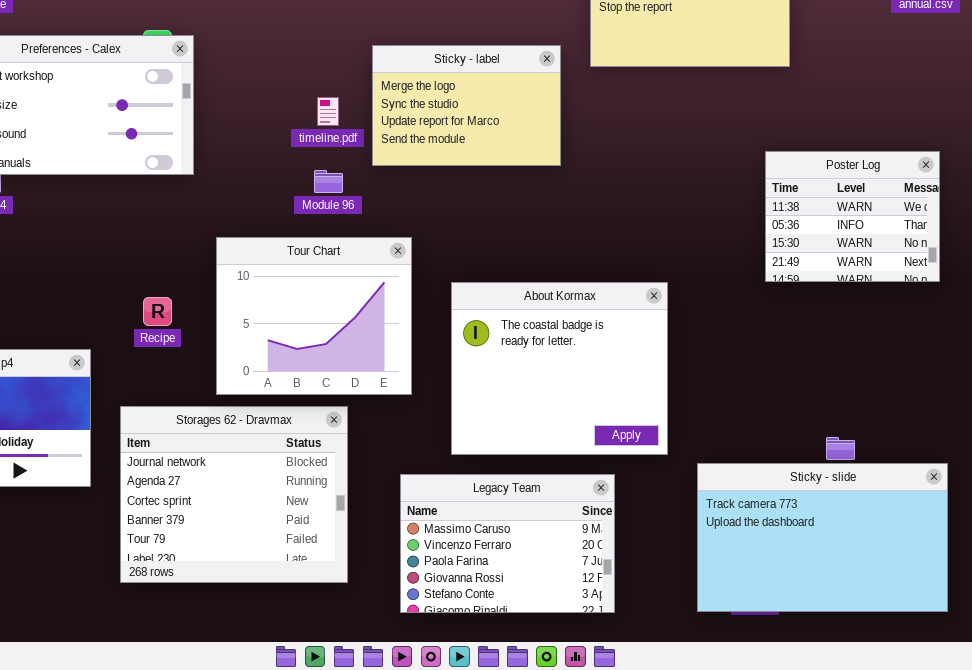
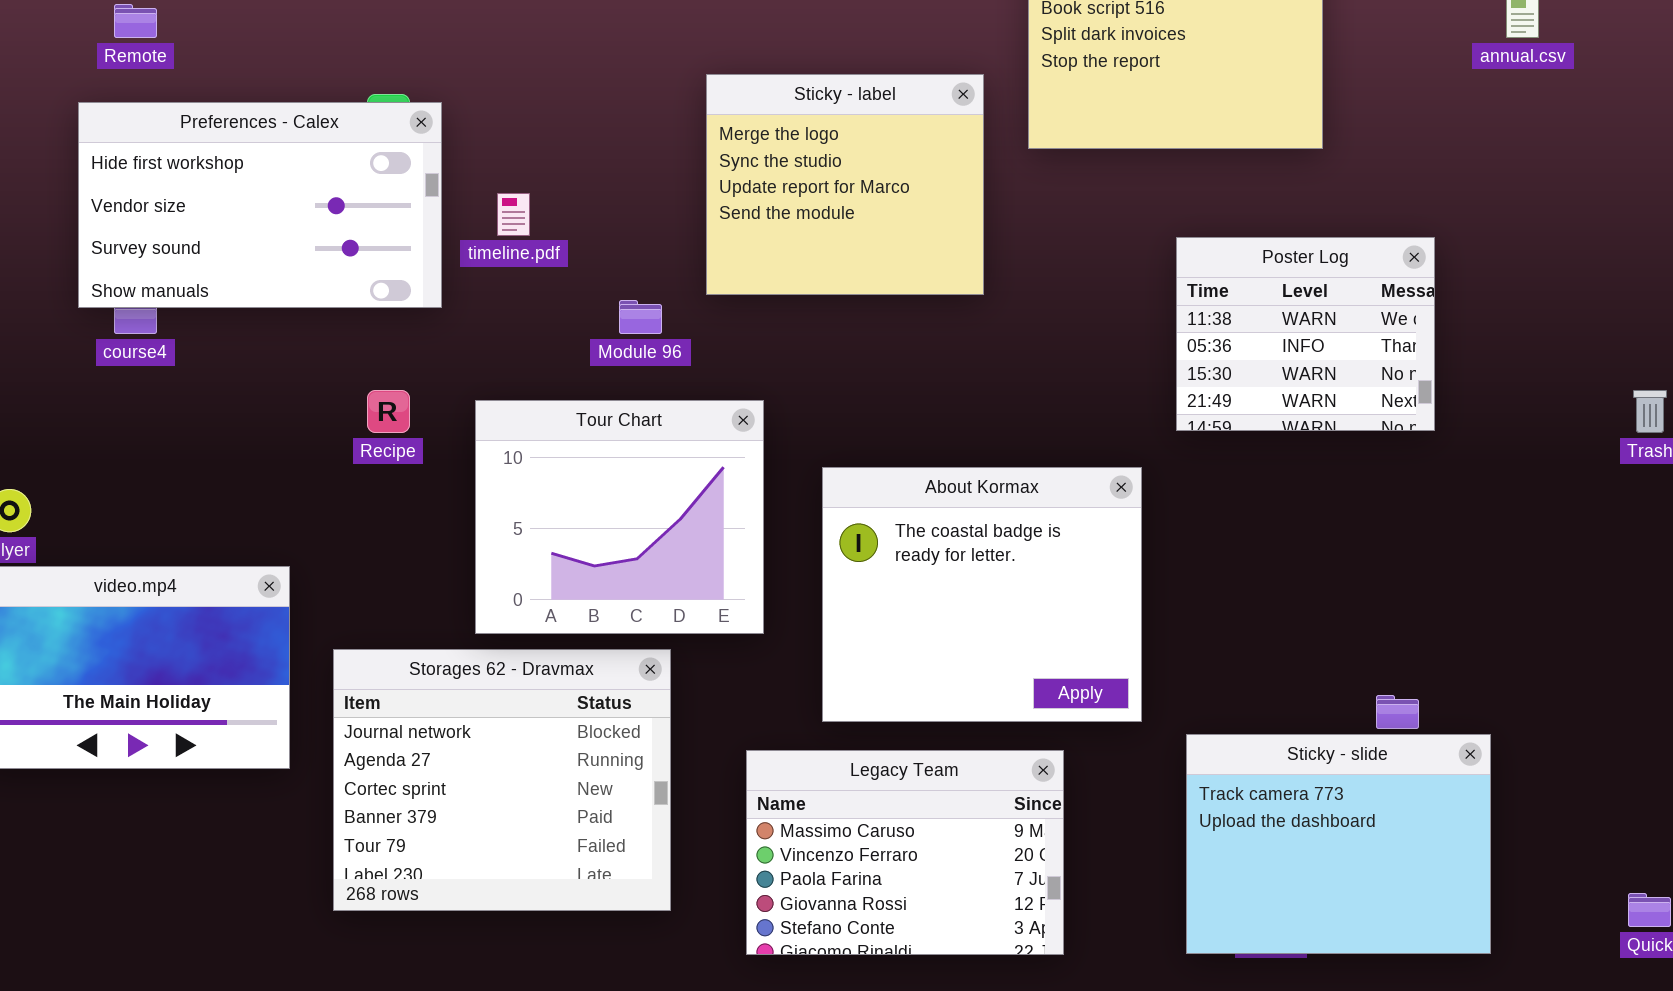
Sticky - label: [372,45,561,166] -> [706,74,984,295], resized
timeline.pdf: [317,97,339,126] -> [497,193,530,236], moved
Poster Log: [765,151,940,282] -> [1176,237,1435,431], moved
Recipe: [143,297,172,326] -> [367,390,410,433], moved
Sticky - slide: [697,463,948,612] -> [1186,734,1491,954], resized

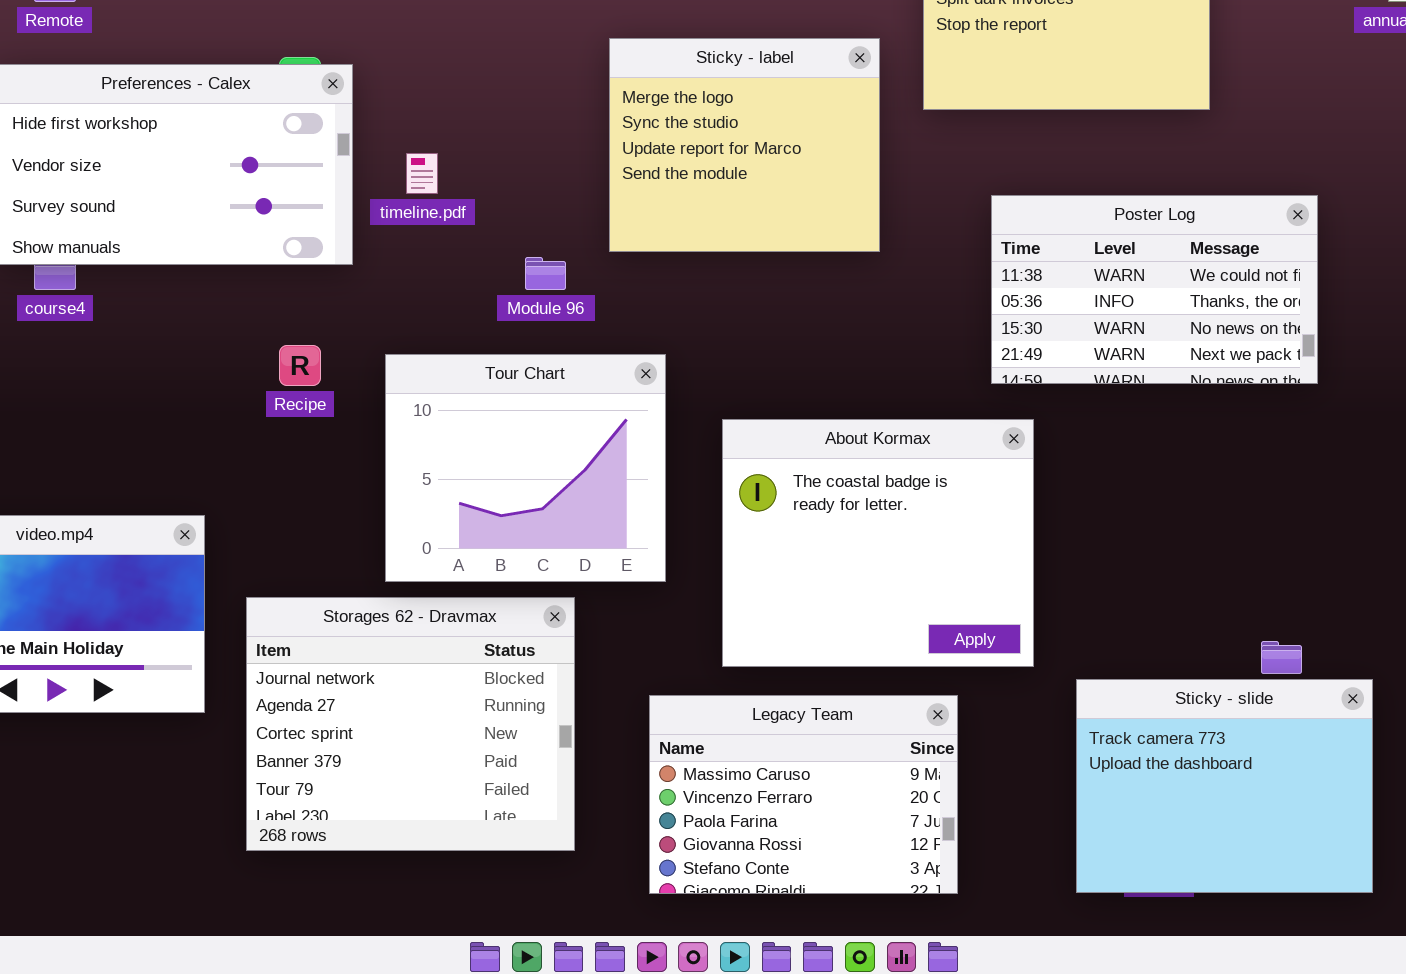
Poster Log: [1176,237,1435,431] -> [991,195,1318,384], resized

